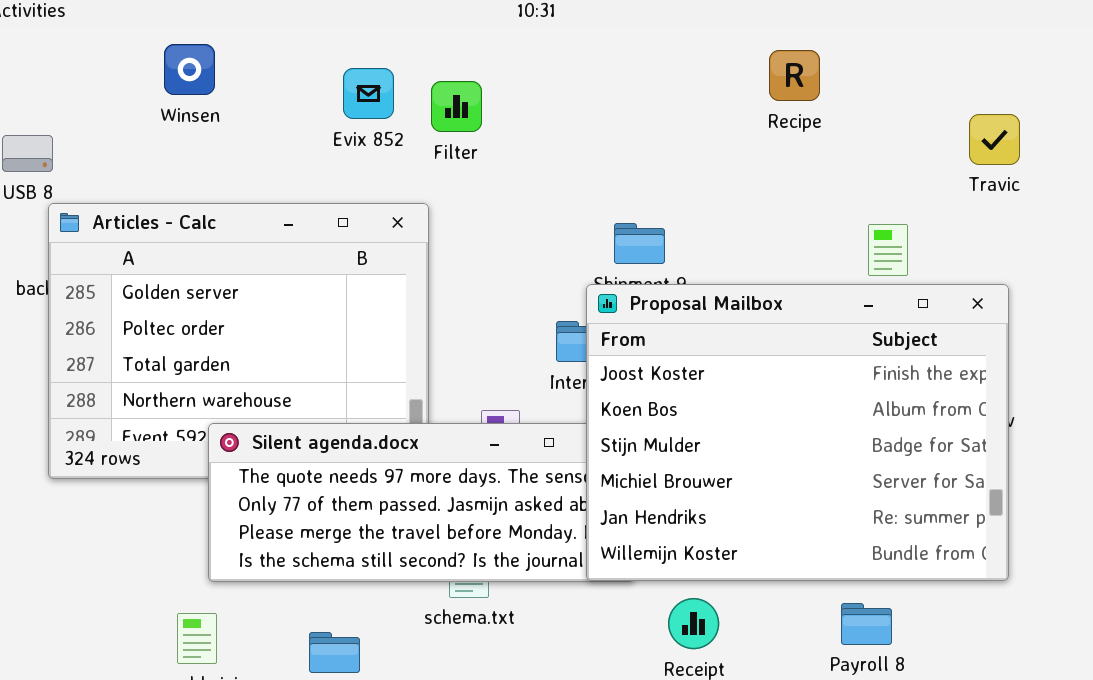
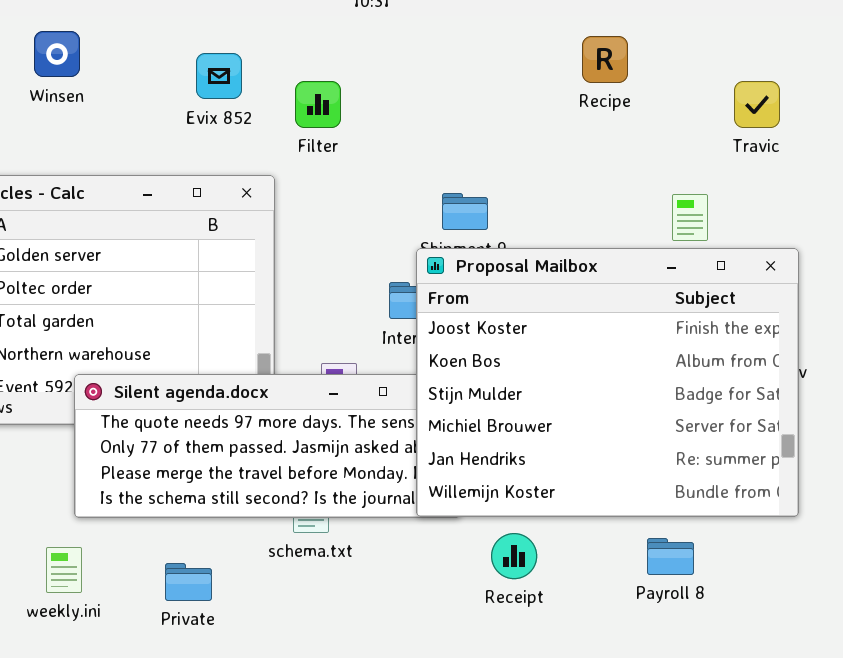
Filter: [431,81,482,132] -> [295,81,341,128], moved
Travic: [969,114,1020,165] -> [734,81,780,128], moved

